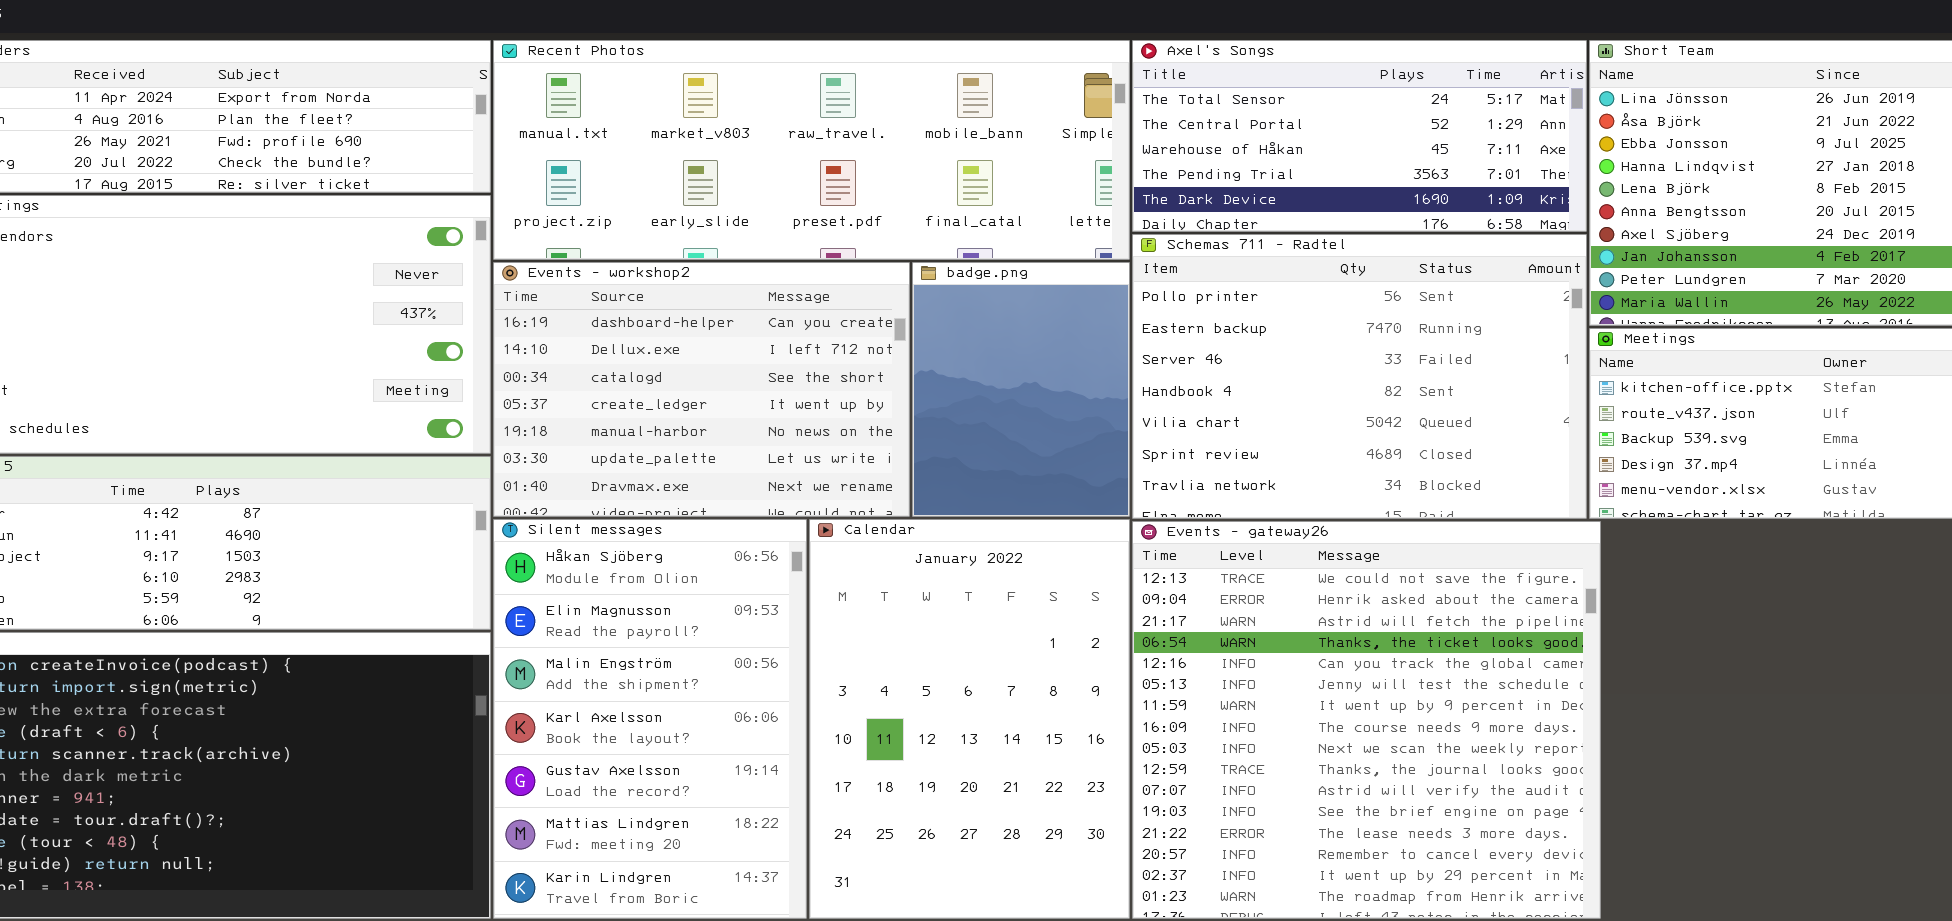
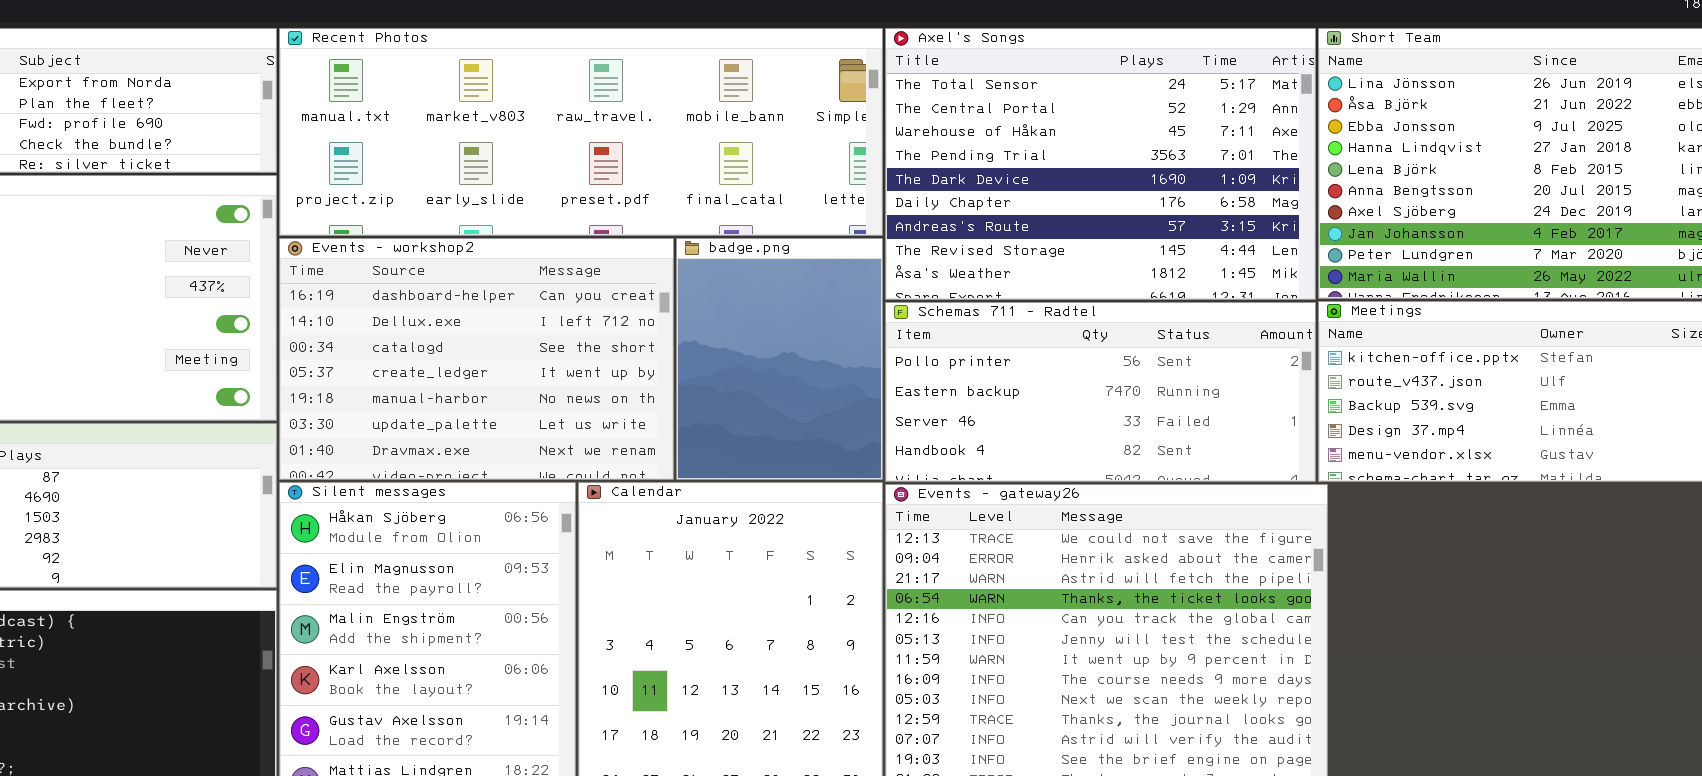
Axel's Songs: [1132,40,1587,232] -> [885,28,1316,300], resized
Schemas 711 - Radtel: [1132,234,1587,519] -> [885,302,1316,482], resized

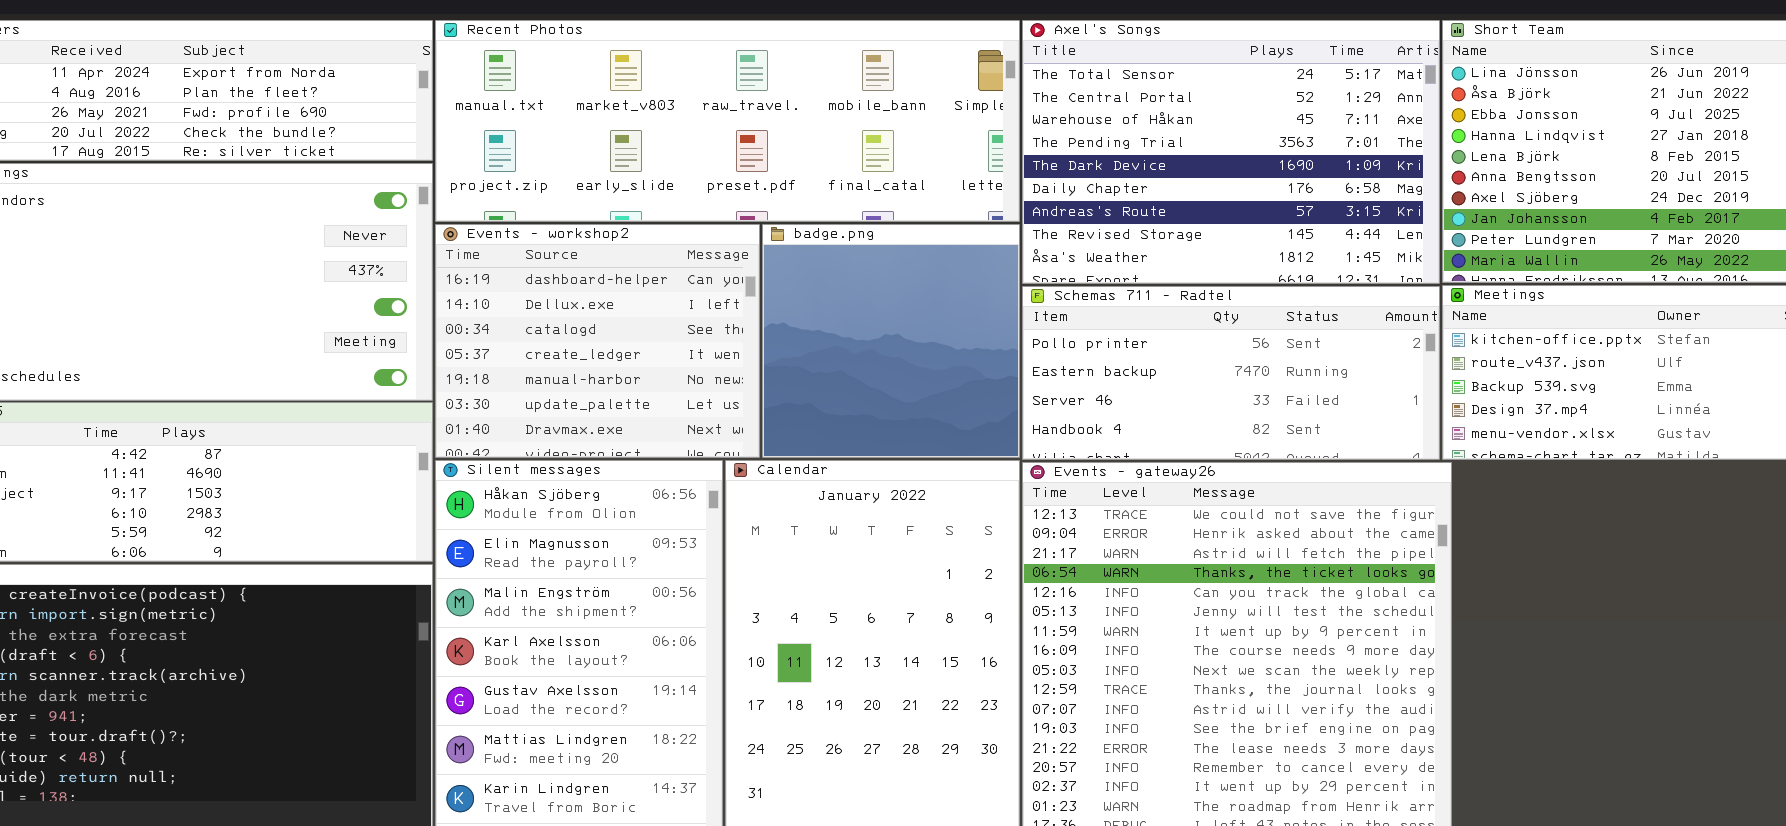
Events - workshop2: [279,238,674,480] -> [435,224,760,458], resized
badge.png: [676,238,883,480] -> [762,224,1020,458], resized

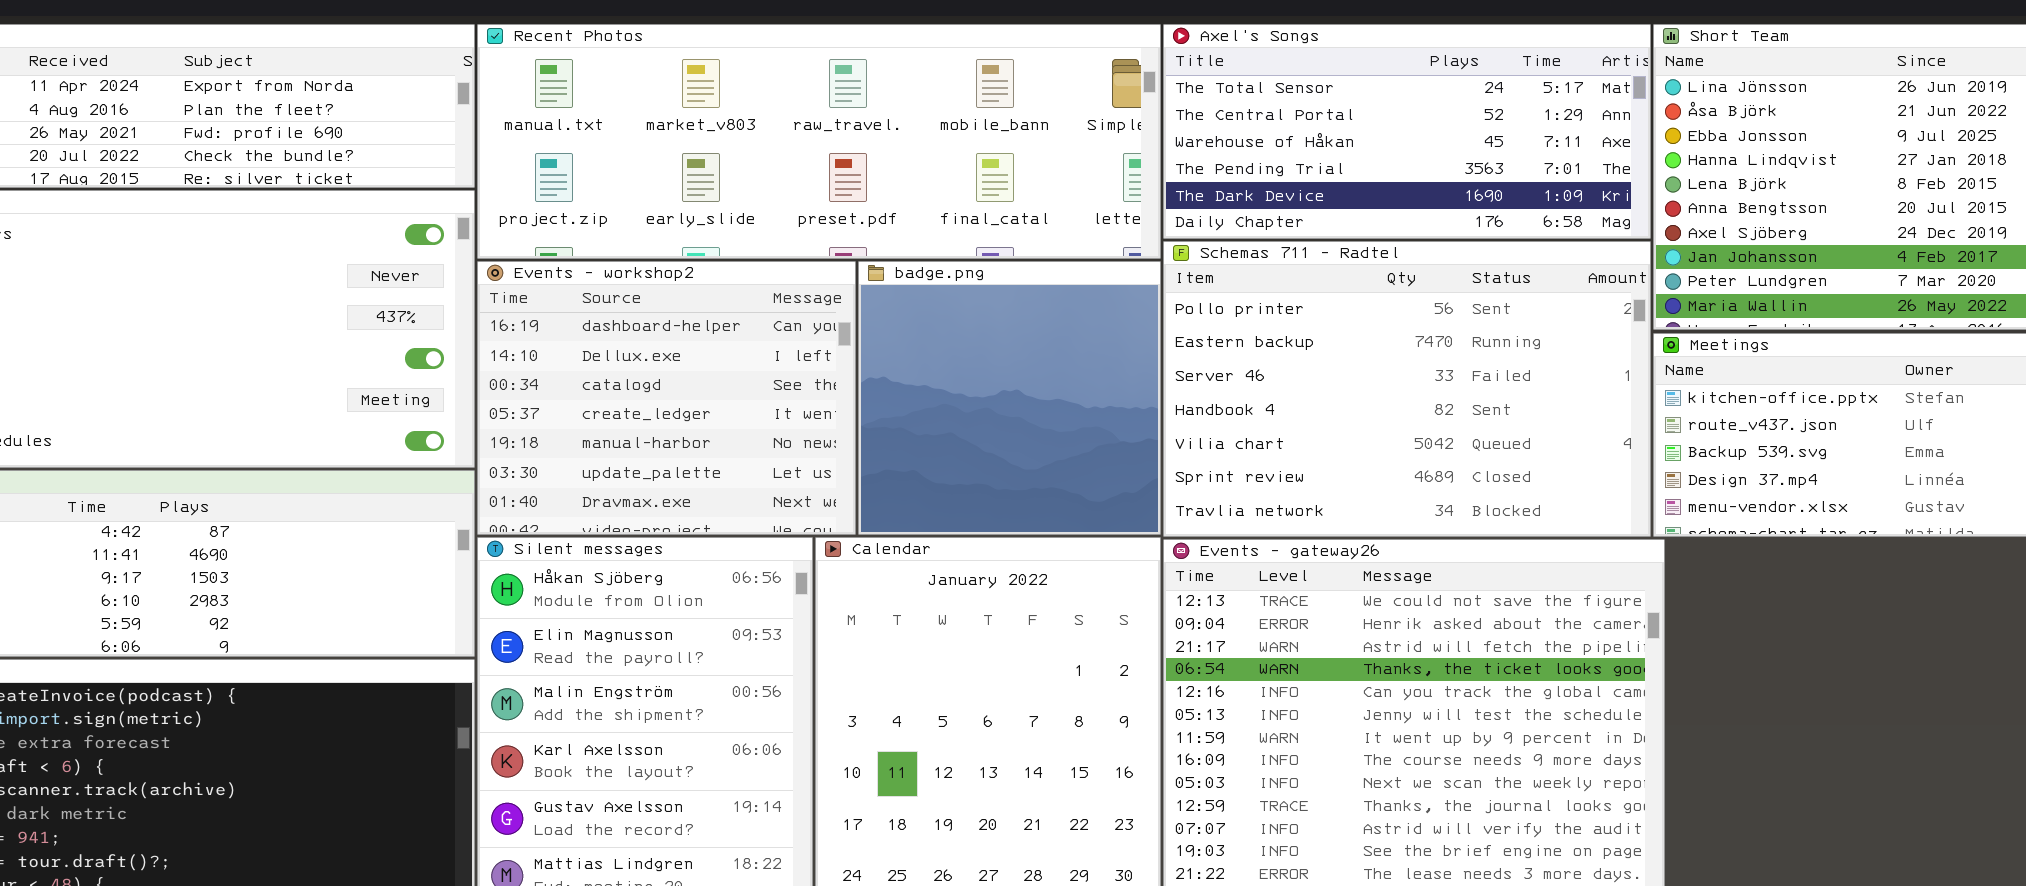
Axel's Songs: [1022,20,1440,284] -> [1163,24,1651,239], resized
Schemas 711 - Radtel: [1022,286,1440,460] -> [1163,241,1651,537], resized

